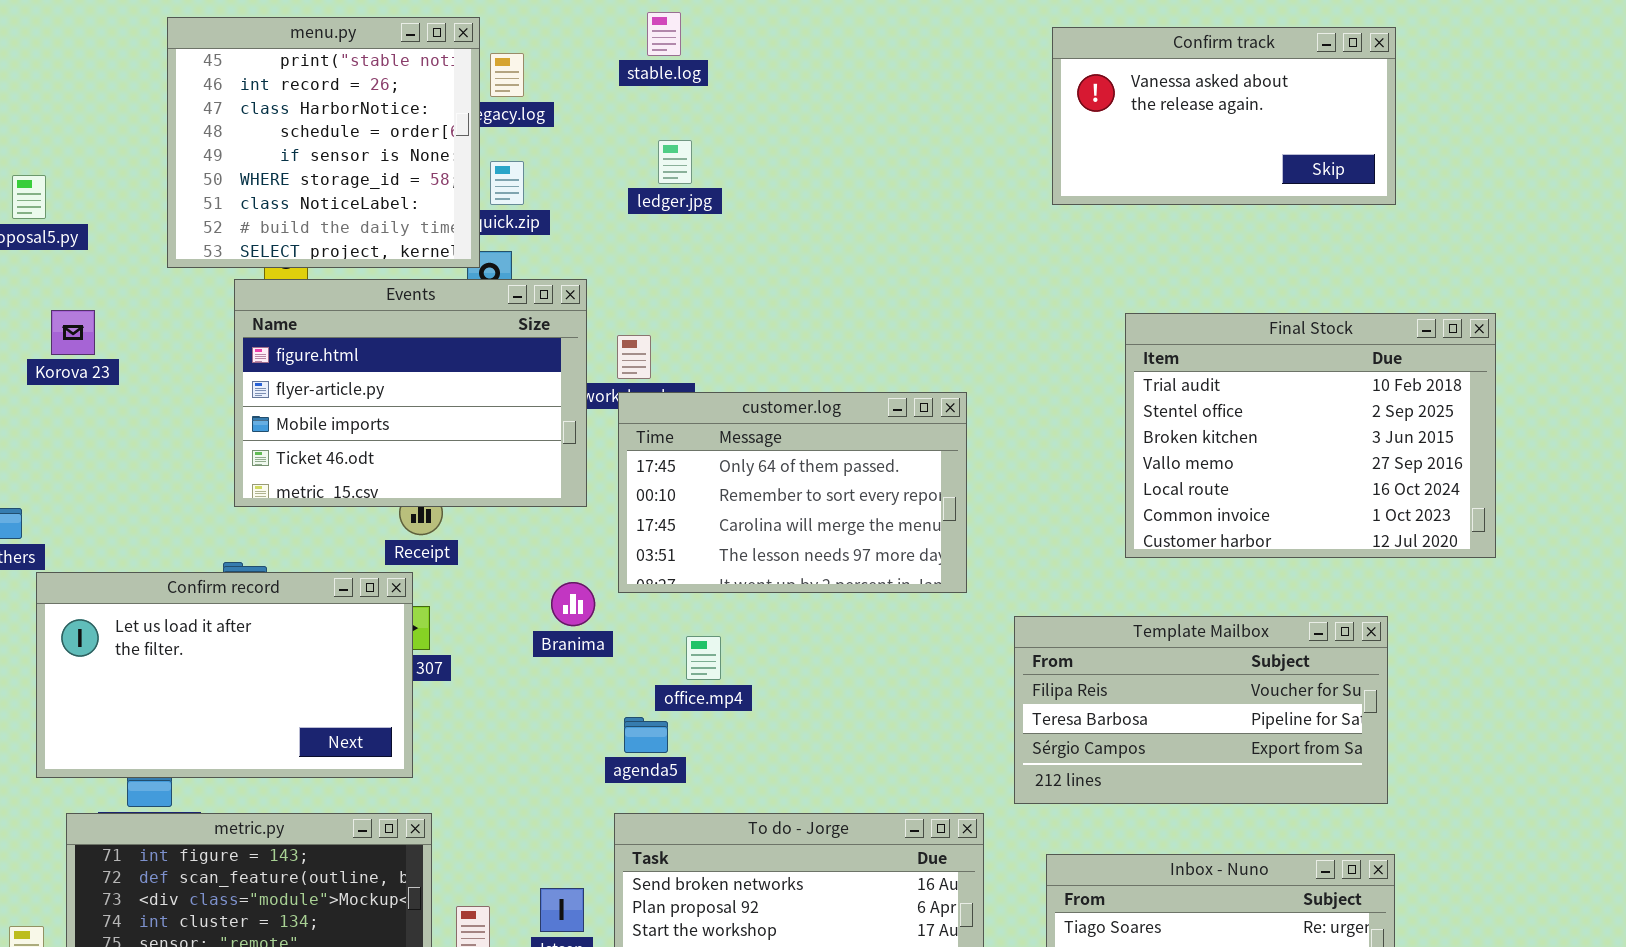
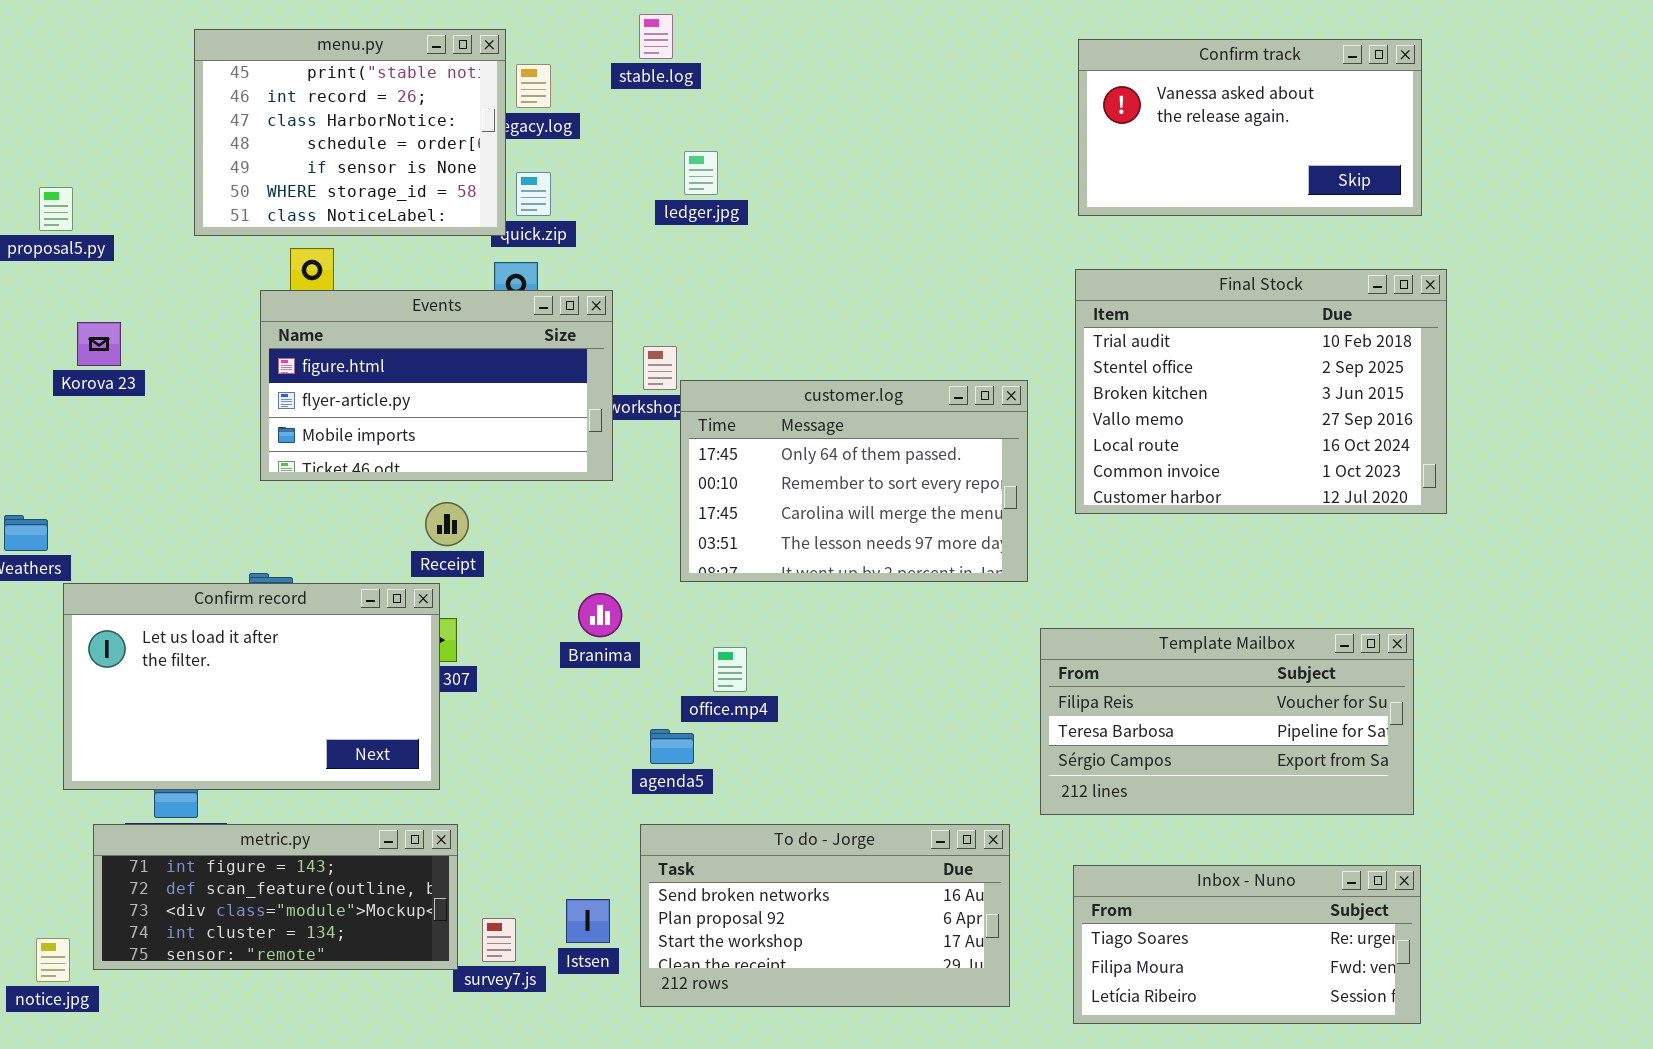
stable.log: [647,12,681,56] -> [639,14,673,59], moved
menu.py: [167,17,480,268] -> [194,29,506,236], resized
Events: [234,279,587,507] -> [260,290,613,481], resized
Final Stock: [1125,313,1496,558] -> [1075,269,1447,514], moved
customer.log: [618,392,967,593] -> [680,380,1028,582], moved

